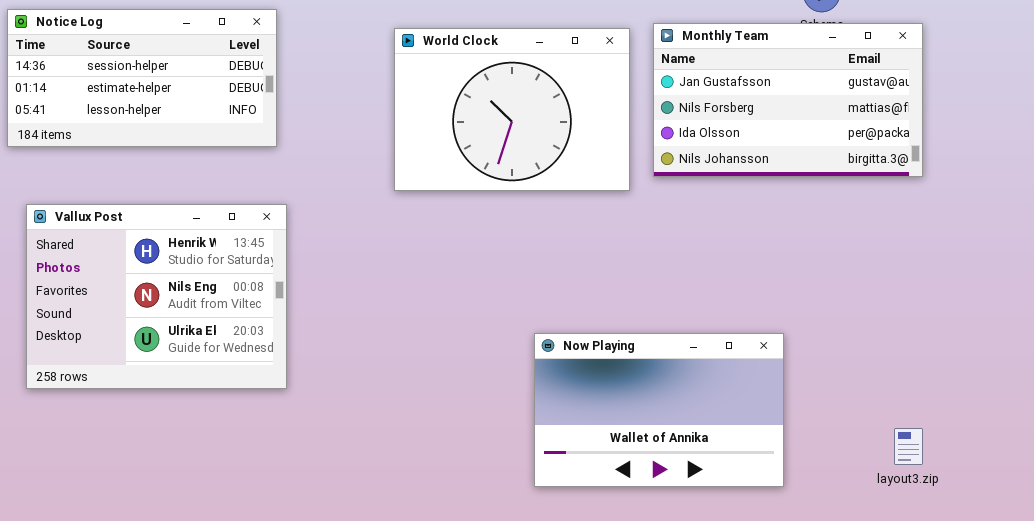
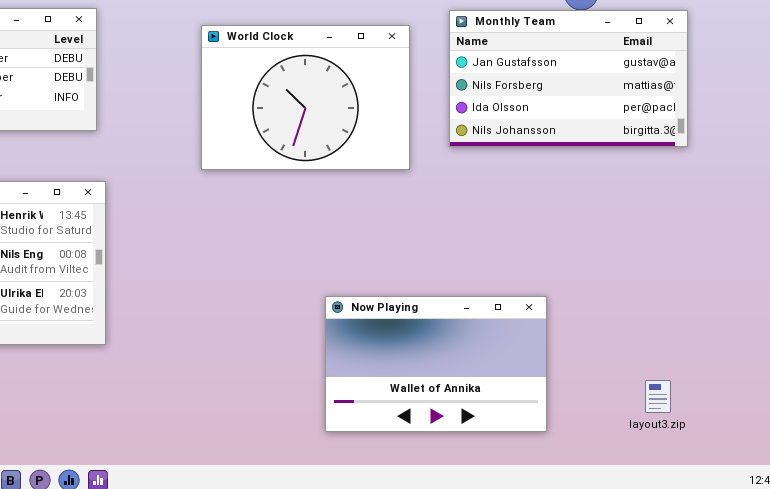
Monthly Team: [653,23,923,177] -> [449,10,688,147], moved

